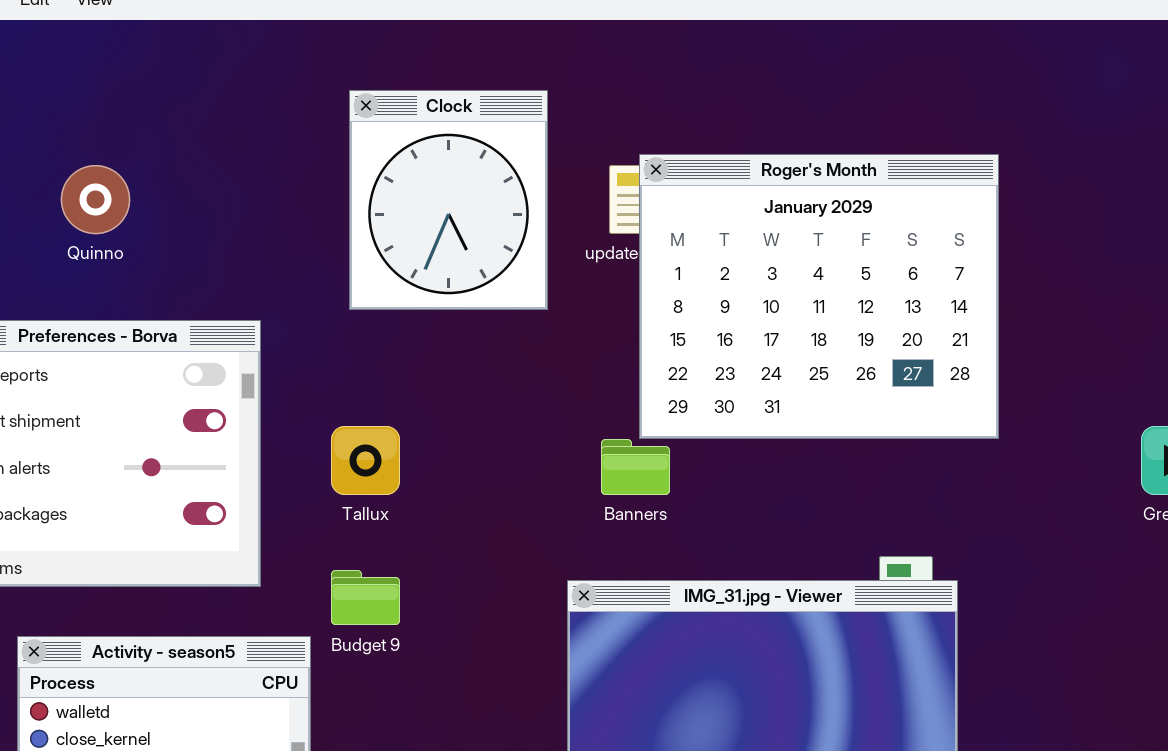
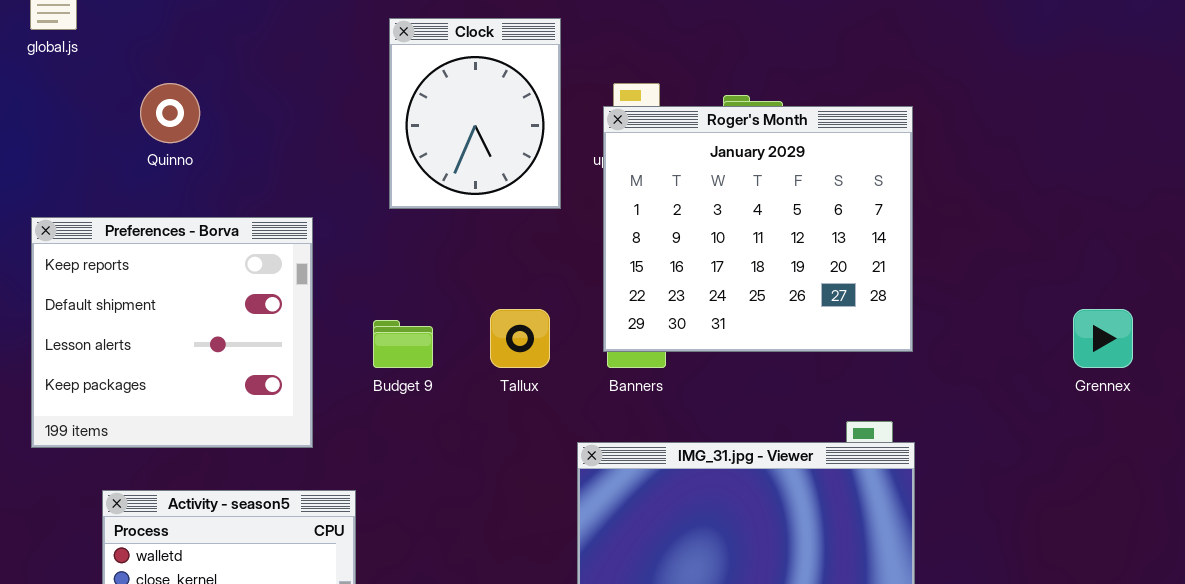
Roger's Month: [639,154,999,439] -> [603,106,913,352], moved
Tallux: [331,426,400,495] -> [490,309,550,368], moved
Budget 9: [331,570,400,625] -> [373,320,433,368], moved

